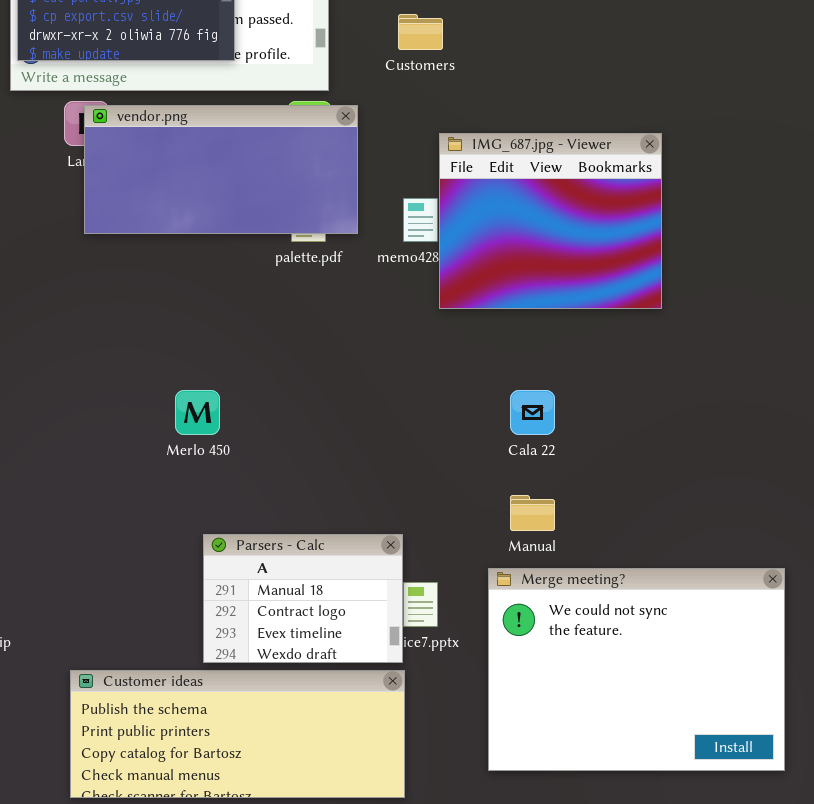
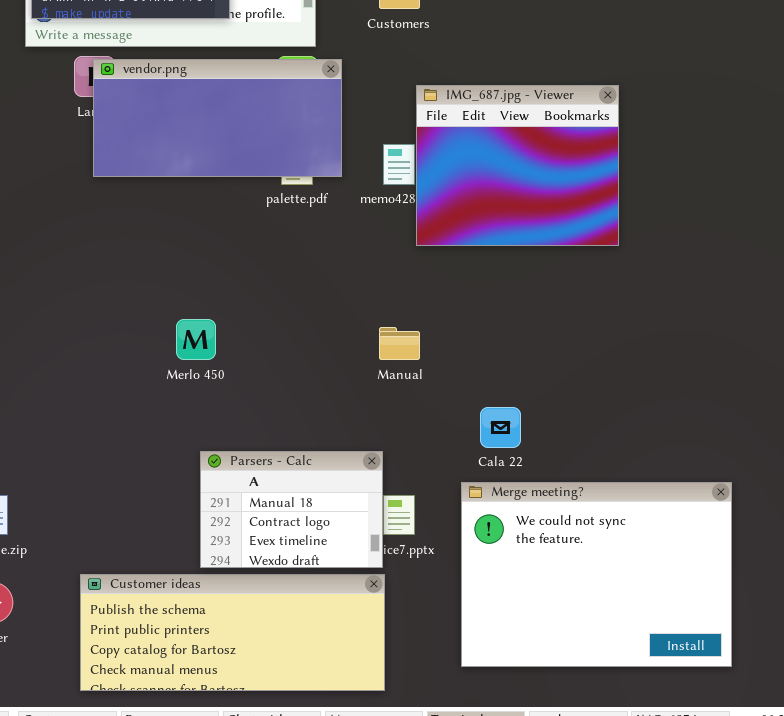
Cala 22: [510,390,555,435] -> [480,407,521,448], moved
Manual: [510,495,555,531] -> [379,327,420,360], moved

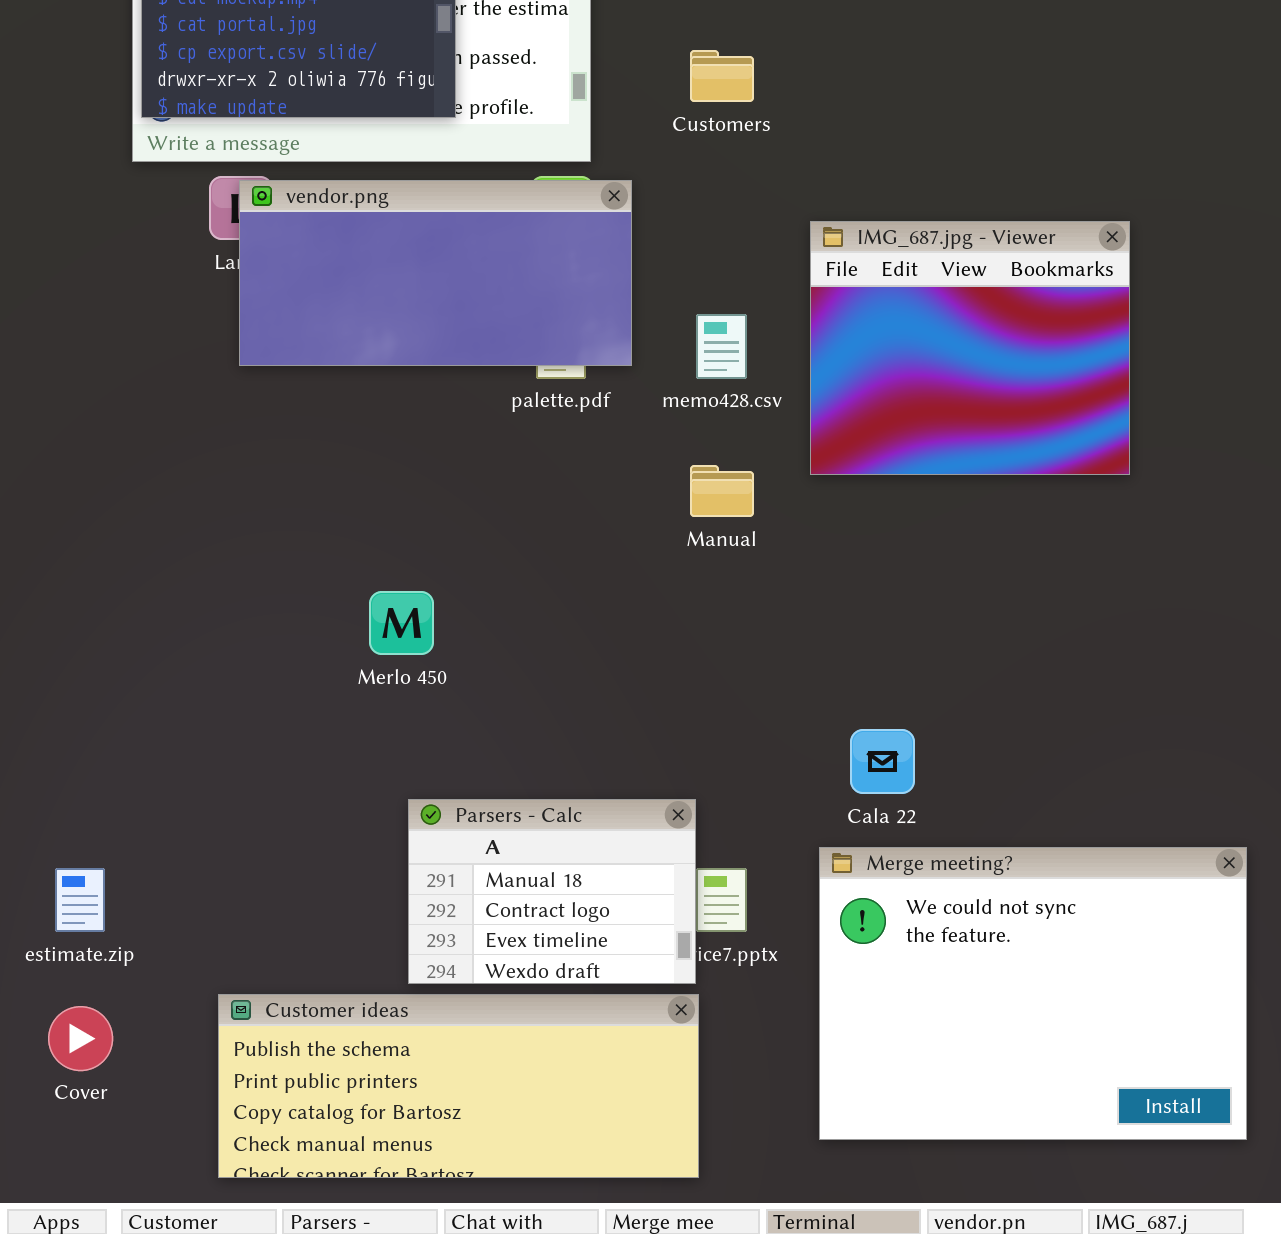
IMG_687.jpg - Viewer: [416,85,619,246] -> [810,221,1130,475], moved
Manual: [379,327,420,360] -> [690,465,754,517], moved

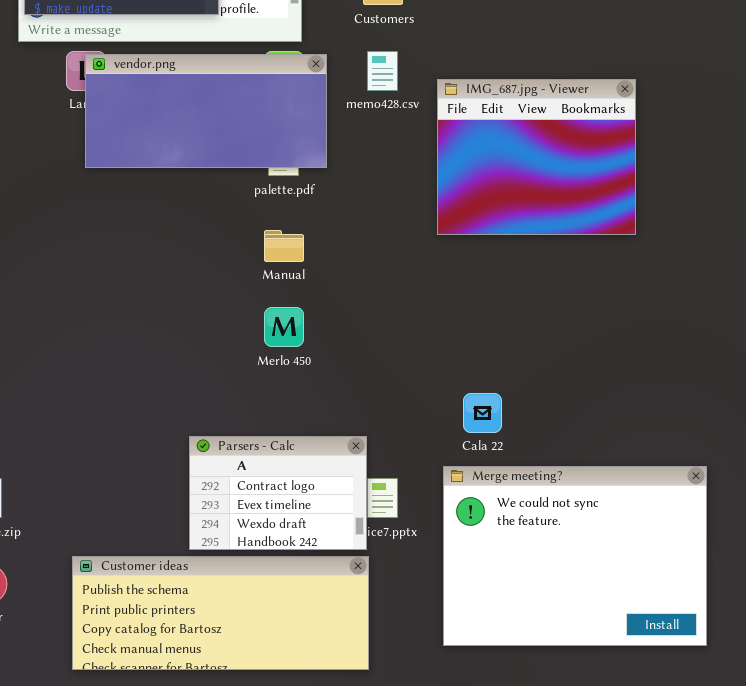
memo428.csv: [696,314,747,379] -> [367,51,398,91], moved
Manual: [690,465,754,517] -> [264,230,304,262], moved
Merlo 450: [369,591,434,655] -> [264,307,304,347], moved
Parsers - Calc: [408,799,696,984] -> [189,436,367,550], scrolled down 1 row

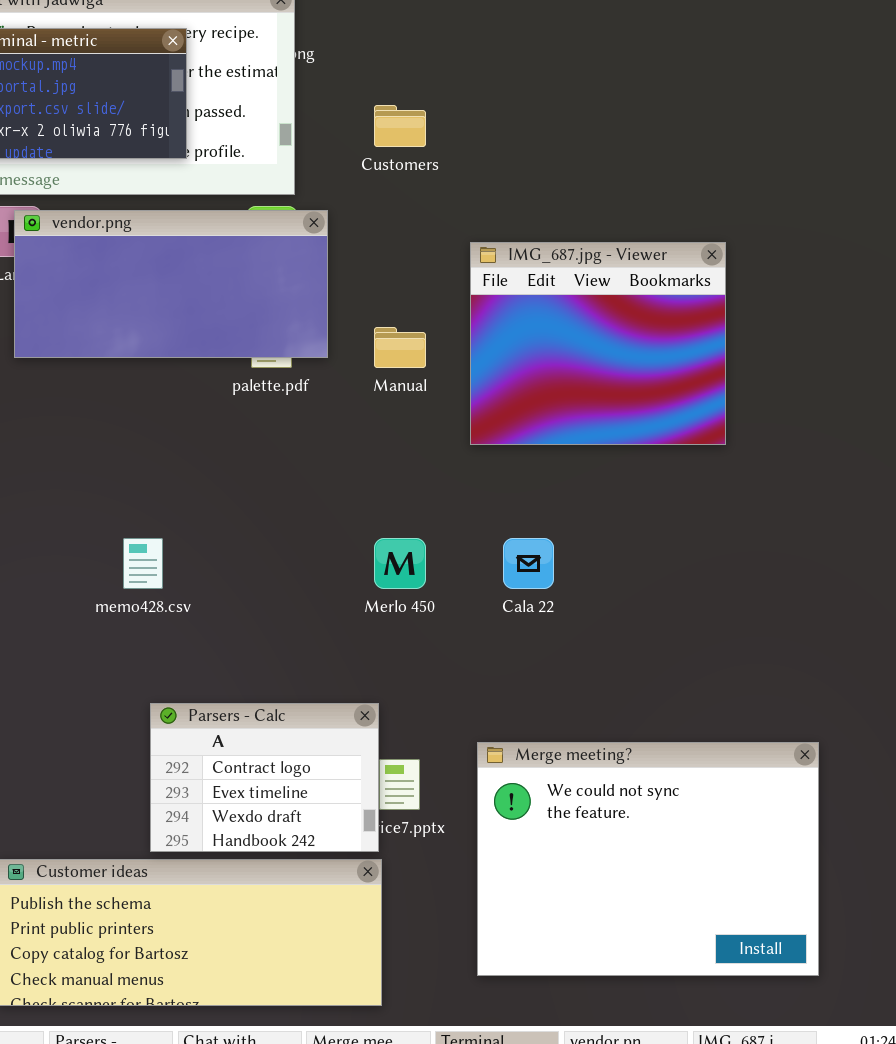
memo428.csv: [367,51,398,91] -> [123,538,163,589], moved
Manual: [264,230,304,262] -> [374,327,426,368], moved
Merlo 450: [264,307,304,347] -> [374,538,426,589], moved
Cala 22: [463,393,502,433] -> [503,538,554,589], moved

